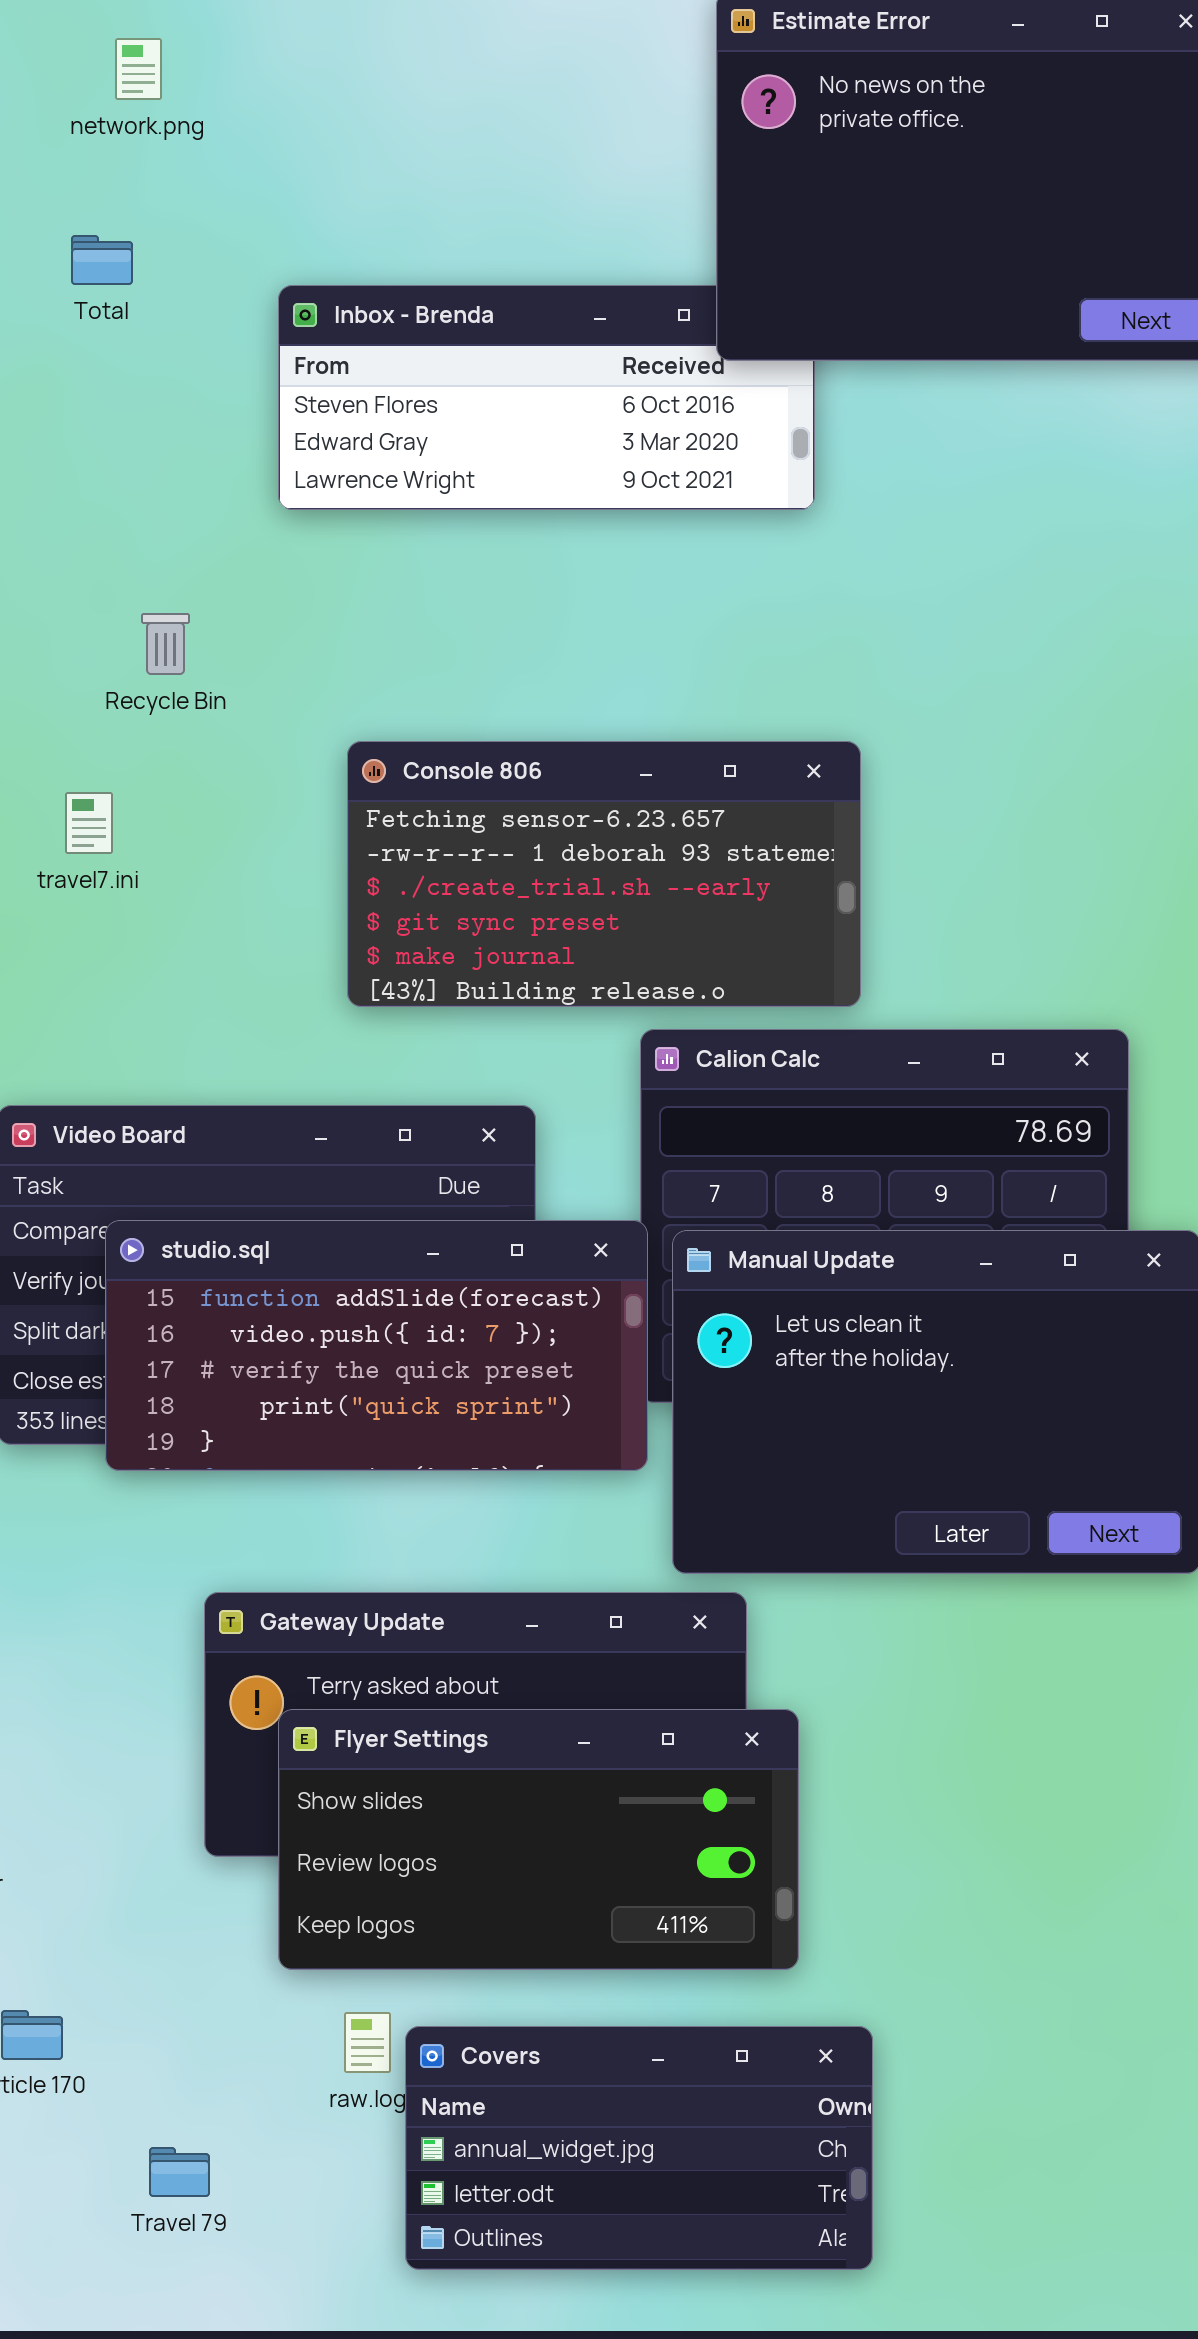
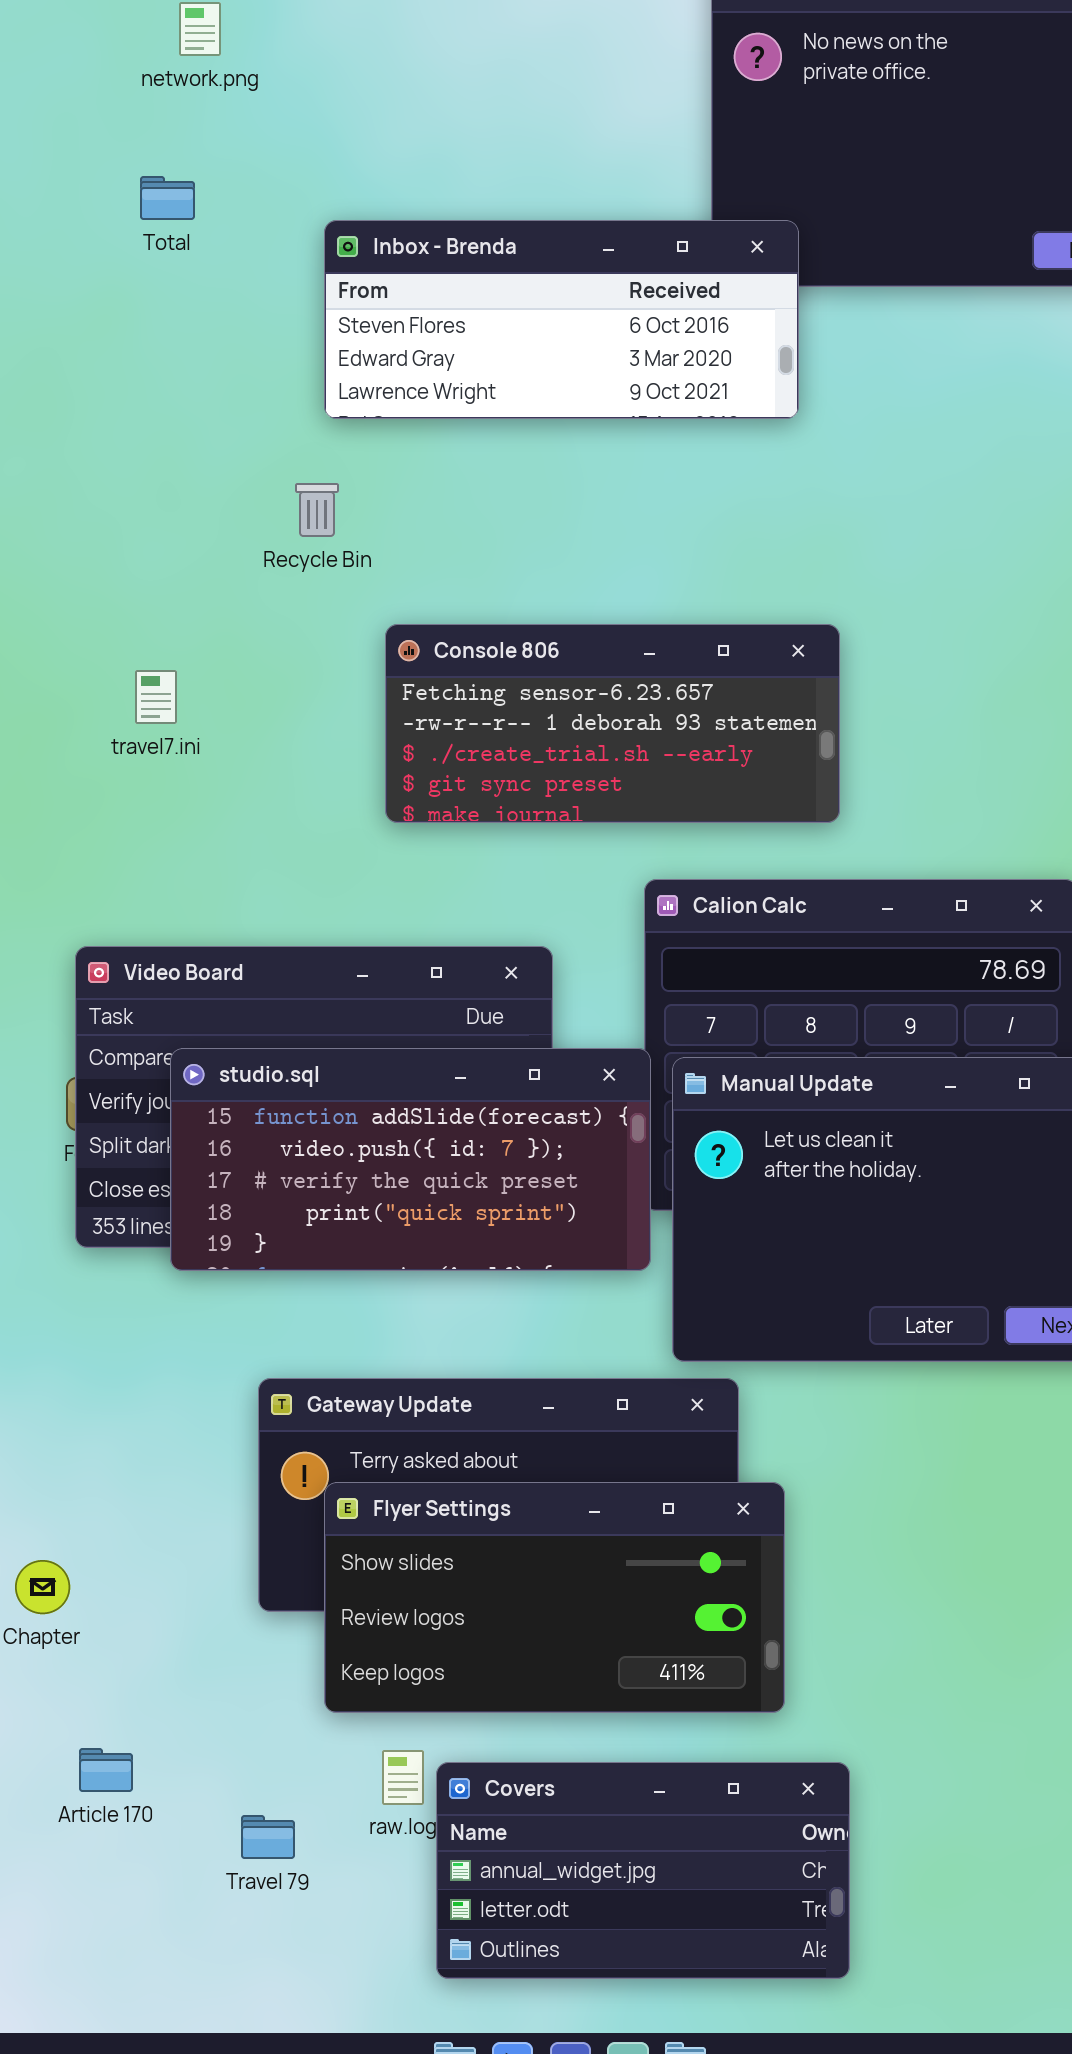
Inbox - Brenda: [278,285,815,510] -> [324,220,799,419], raised
Recycle Bin: [141,613,190,675] -> [295,483,339,537], moved
Console 806: [347,741,861,1007] -> [385,624,840,823], resized
Travel 79: [149,2147,210,2197] -> [241,1815,295,1859], moved

